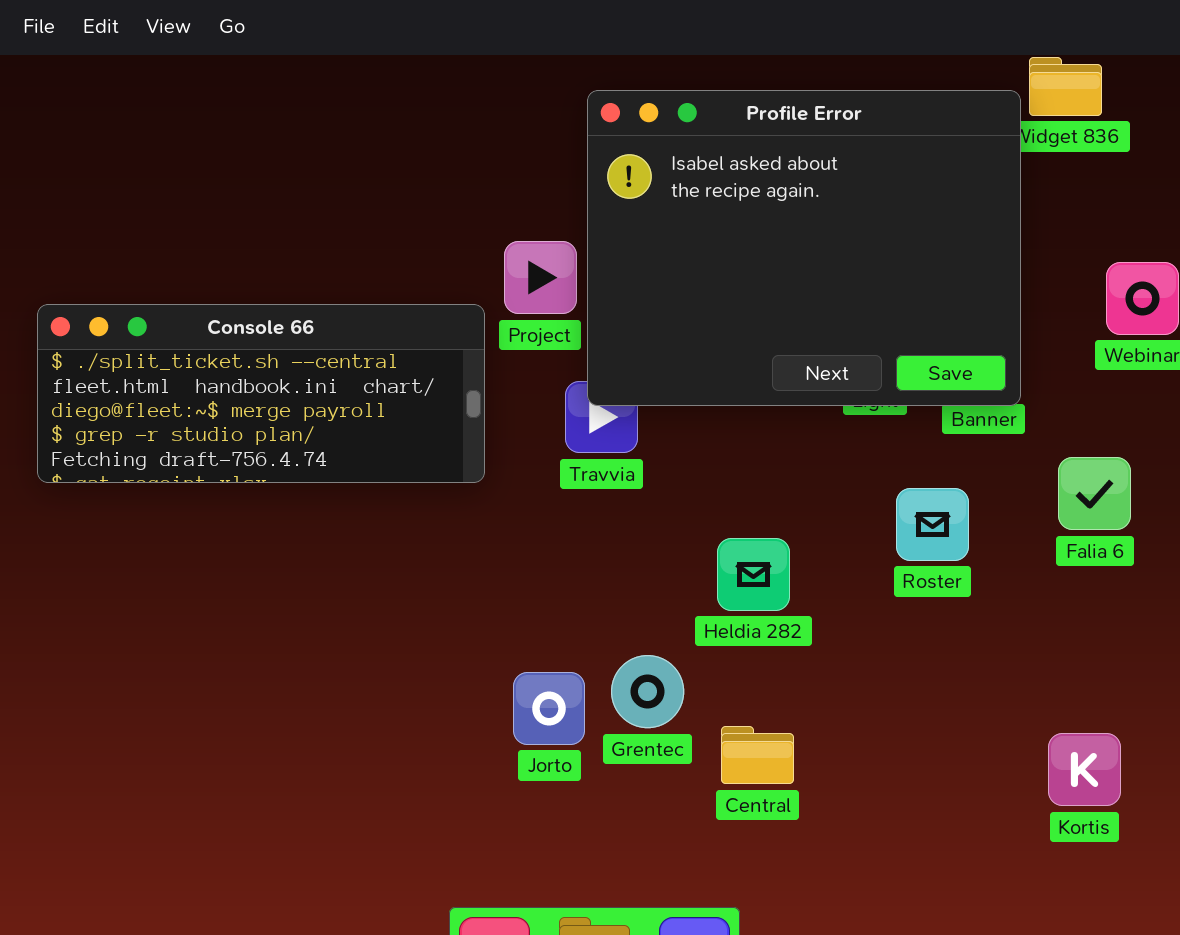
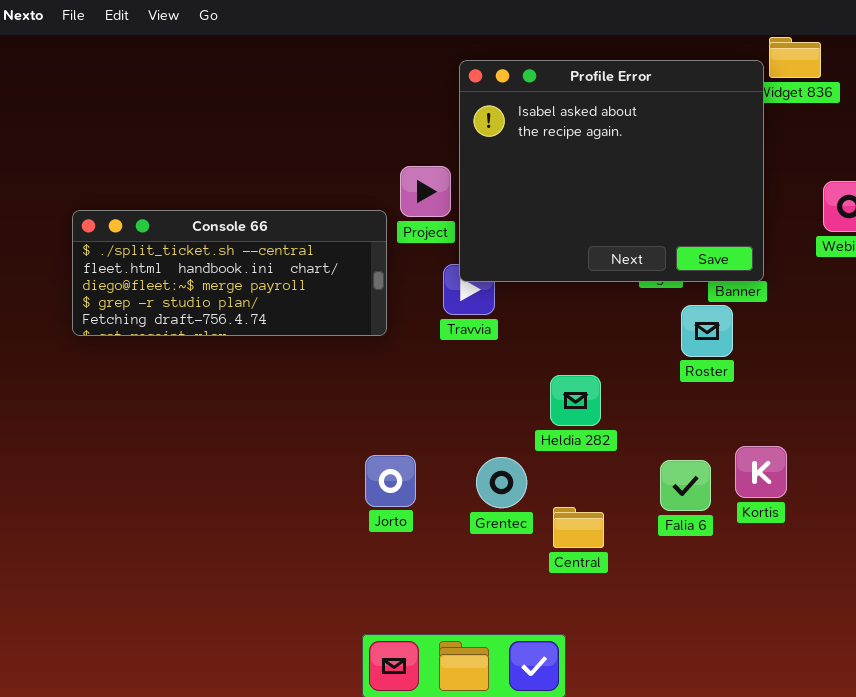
Falia 6: [1058,457,1131,530] -> [660,460,711,511], moved
Roster: [896,488,969,561] -> [681,305,733,357], moved
Jorto: [513,672,585,745] -> [365,455,416,507], moved
Kortis: [1048,733,1121,806] -> [735,446,787,498], moved

